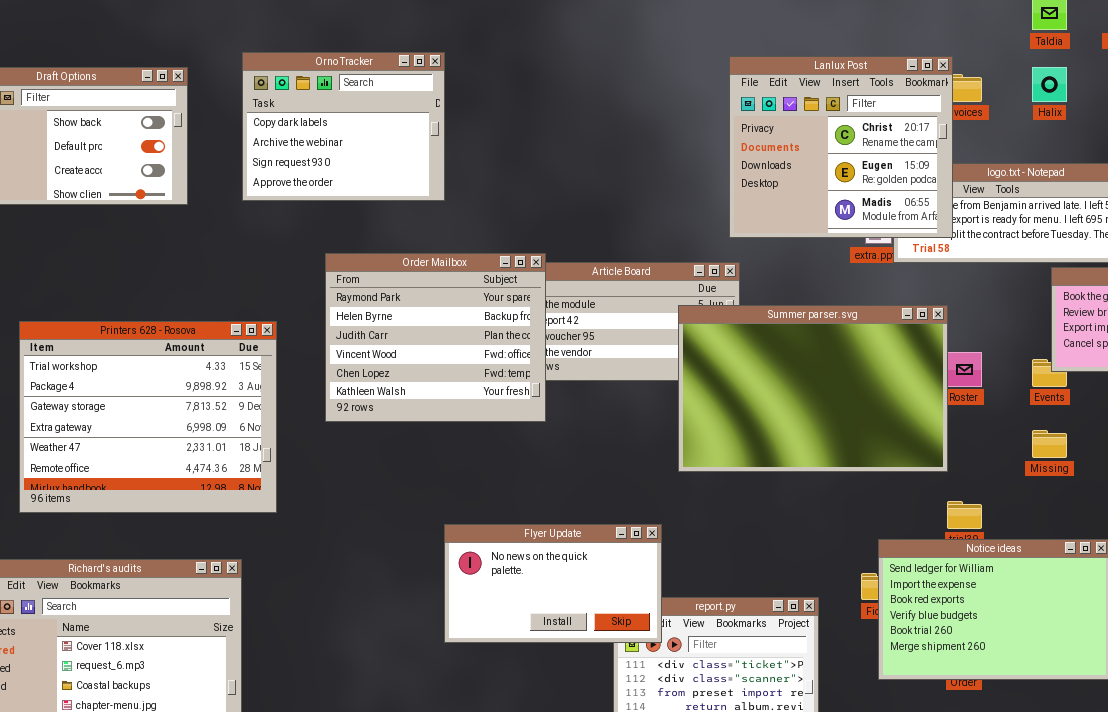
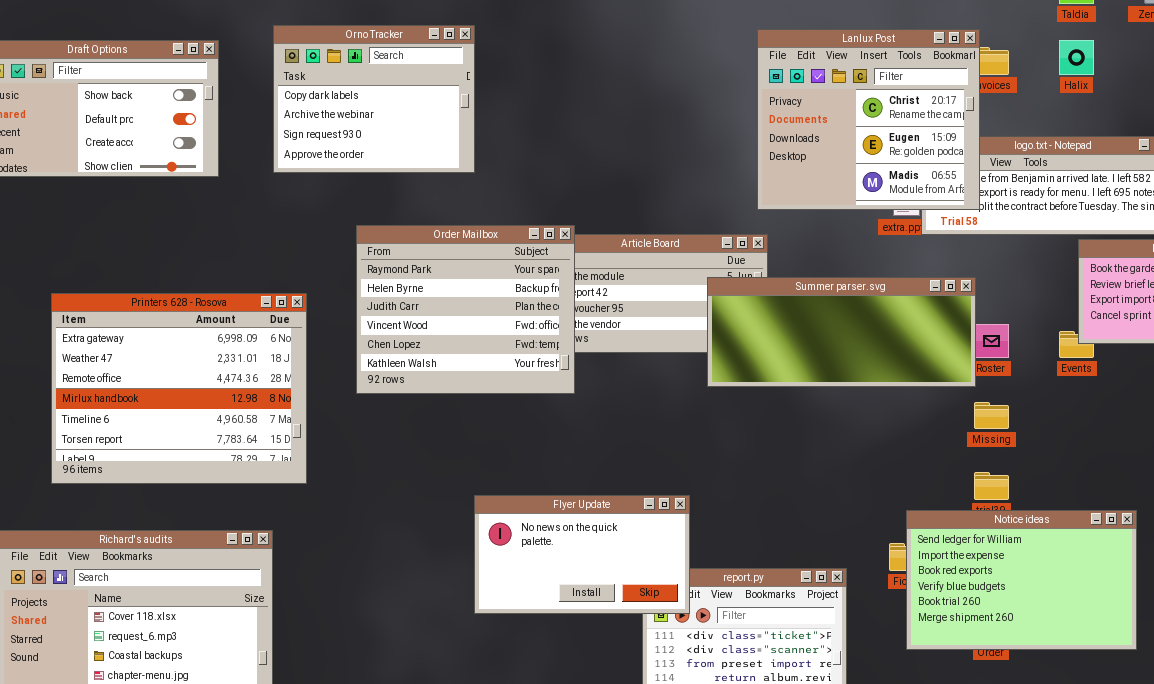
Summer parser.svg: [678,305,948,472] -> [707,277,976,387], resized
Printers 628 - Rosova: [19,321,277,513] -> [51,293,307,484], scrolled down 3 rows
Missing: [1032,430,1067,458] -> [974,402,1009,429], moved

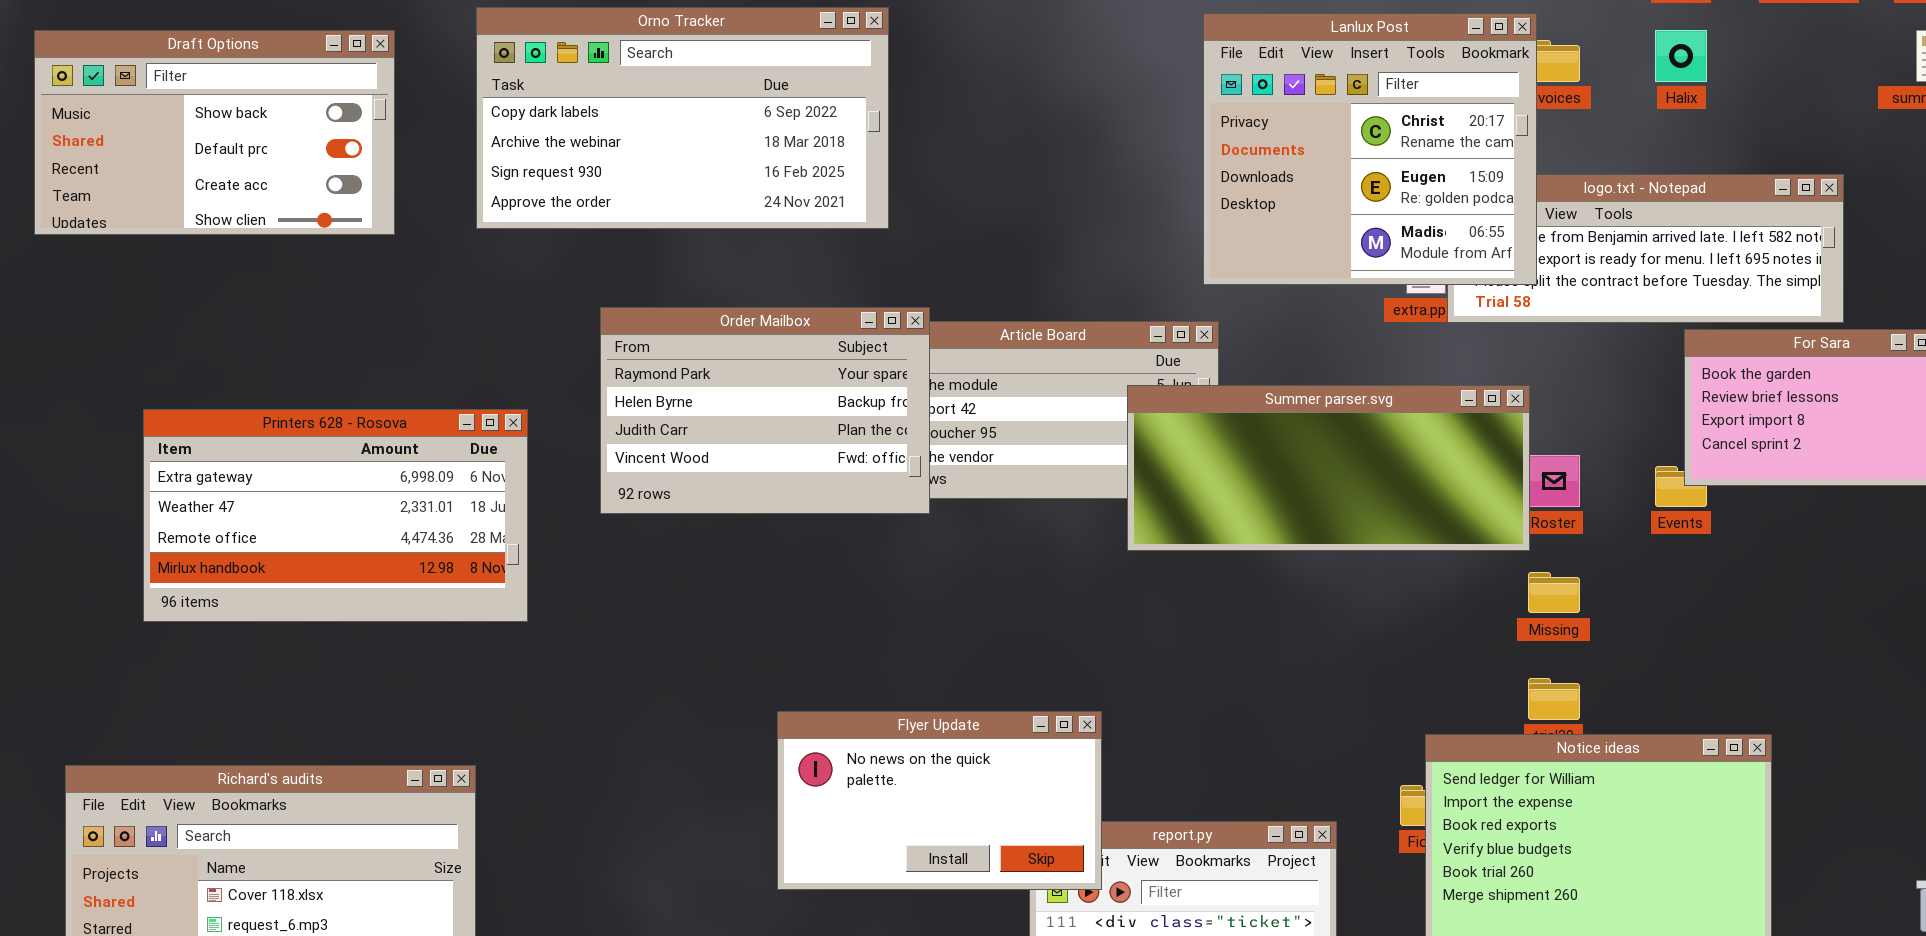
Orno Tracker: [273,25,475,173] -> [476,7,889,229], resized
Order Mailbox: [356,225,575,394] -> [600,307,930,514], resized
Printers 628 - Rosova: [51,293,307,484] -> [143,409,528,622], resized

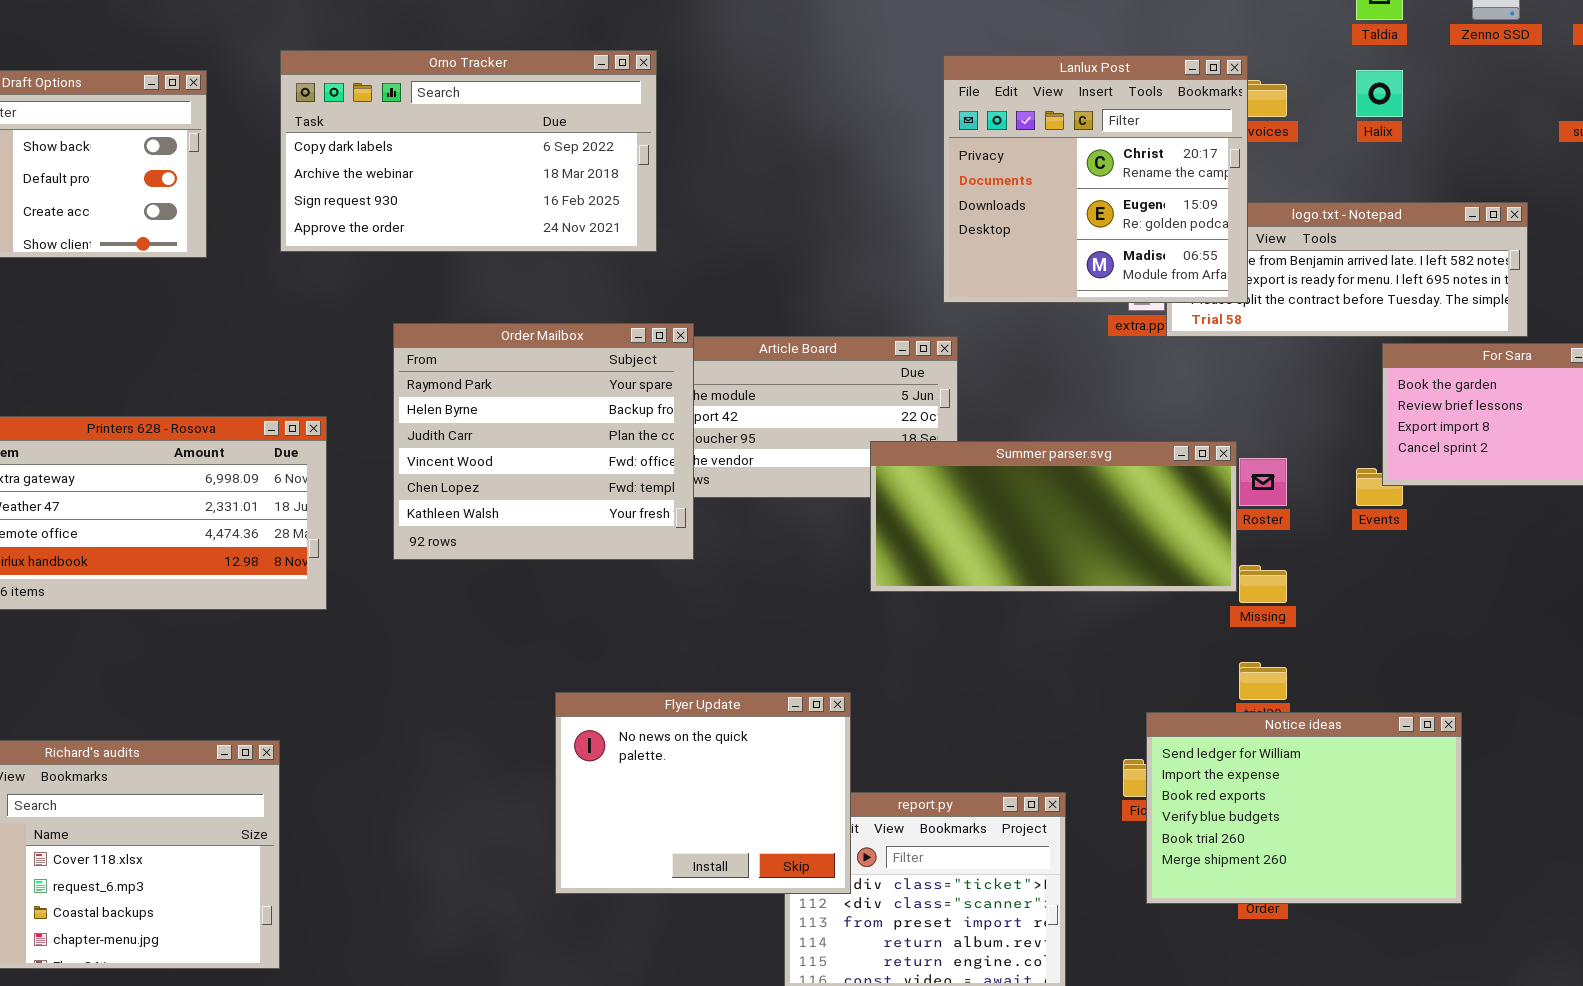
Order Mailbox: [600,307,930,514] -> [393,323,694,560], resized
Summer parser.svg: [1127,385,1530,551] -> [870,441,1237,592], moved
Flyer Update: [777,711,1102,890] -> [555,692,851,894], resized

